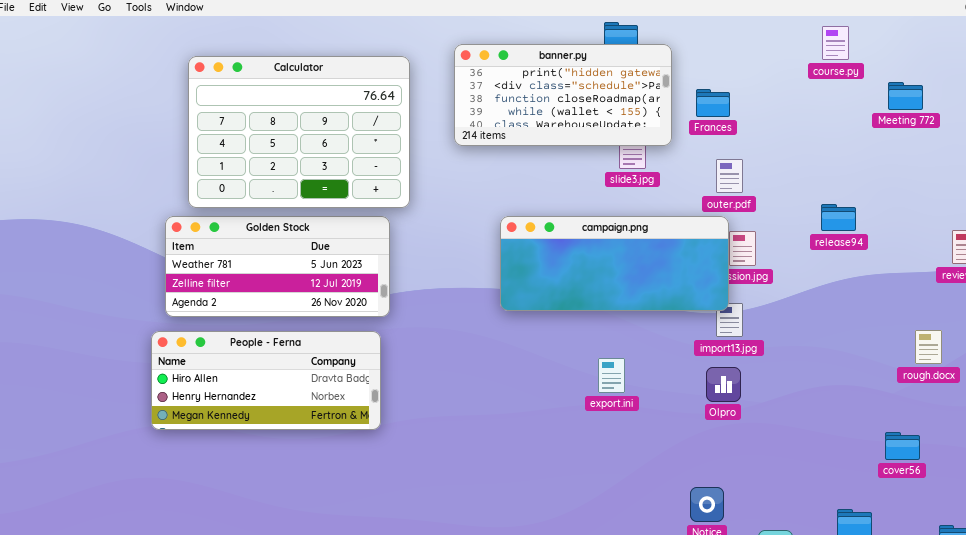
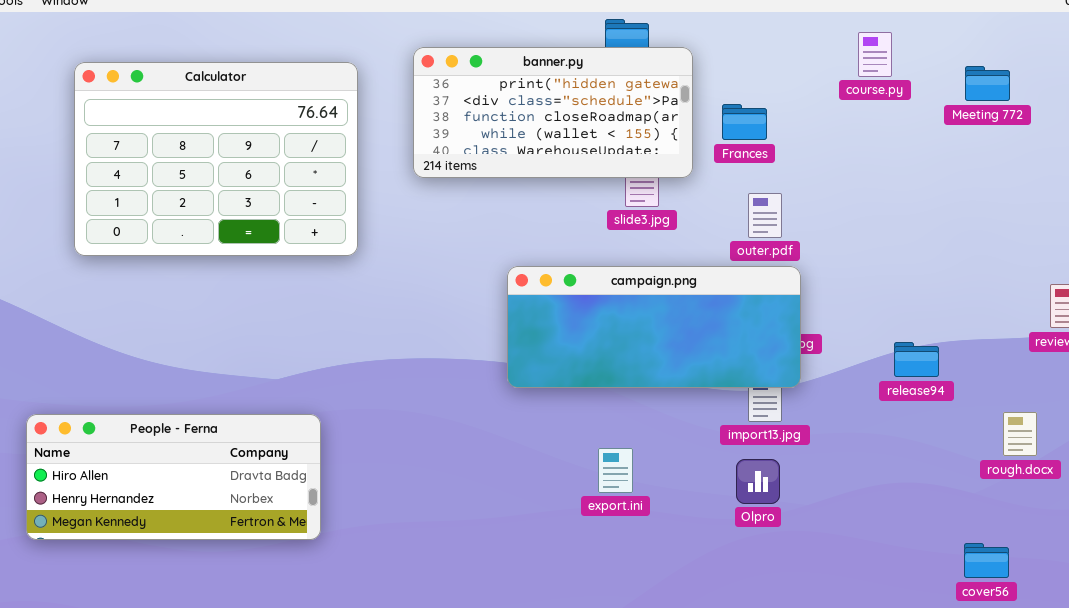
course.py: [822,26,849,60] -> [858,32,892,77], moved
Meeting 772: [888,82,923,110] -> [965,66,1010,101], moved
release94: [821,204,856,231] -> [894,342,939,377], moved
Golden Stock: [165,216,390,317] -> none, closed
campaign.png: [500,216,729,311] -> [507,266,801,388], moved

